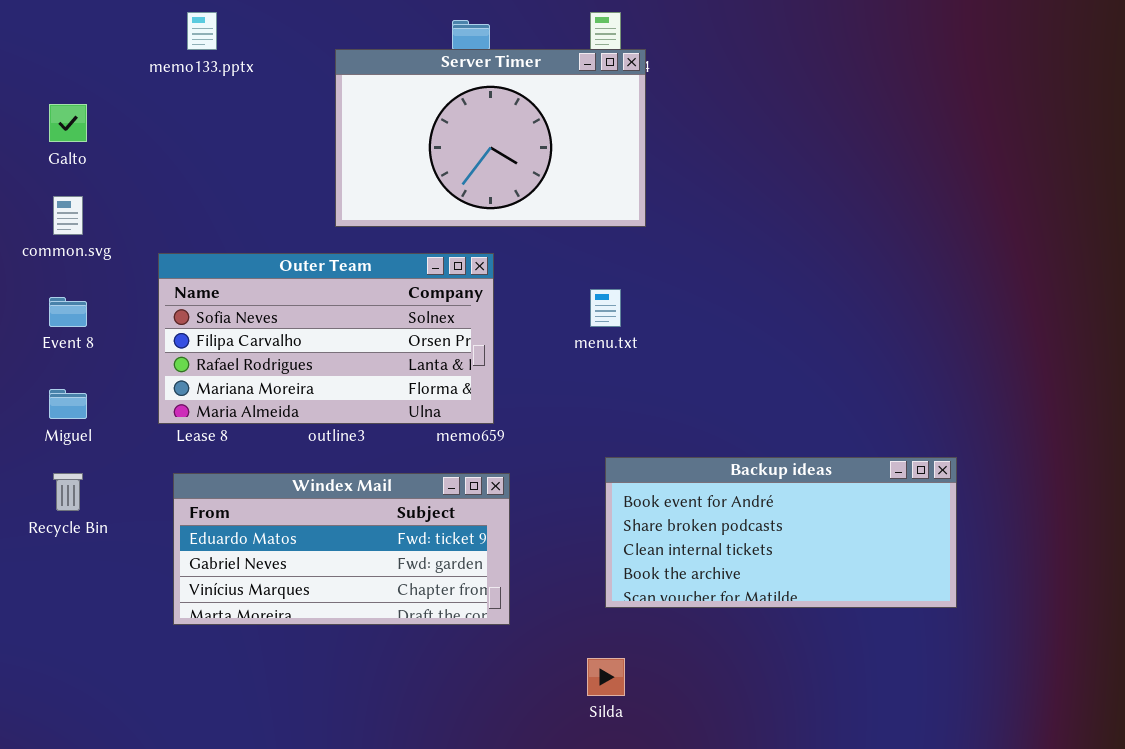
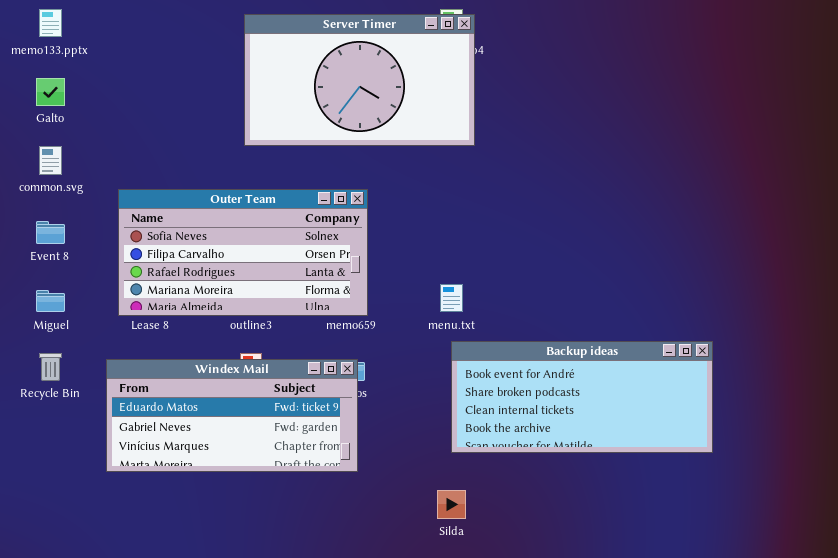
memo133.pptx: [187,12,217,50] -> [39,9,62,37], moved
Server Timer: [335,49,646,227] -> [244,14,475,146], moved
menu.txt: [590,289,621,327] -> [440,284,463,312], moved
Windex Mail: [173,473,510,625] -> [106,359,358,472], moved

